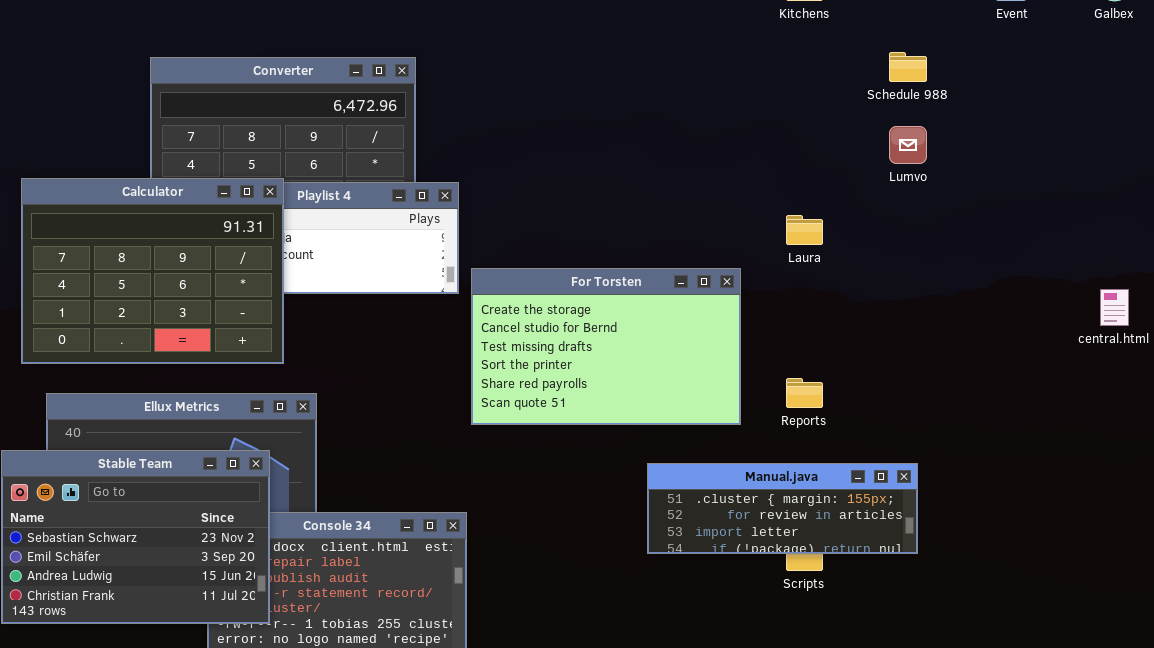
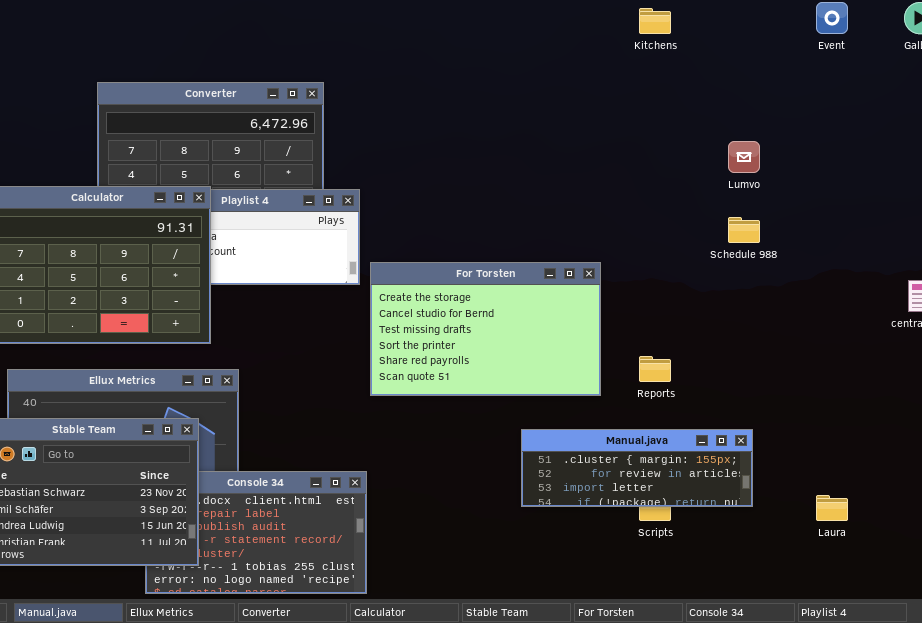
Schedule 988: [889,52,927,82] -> [728,217,760,243], moved
Laura: [786,215,823,245] -> [816,495,848,521], moved

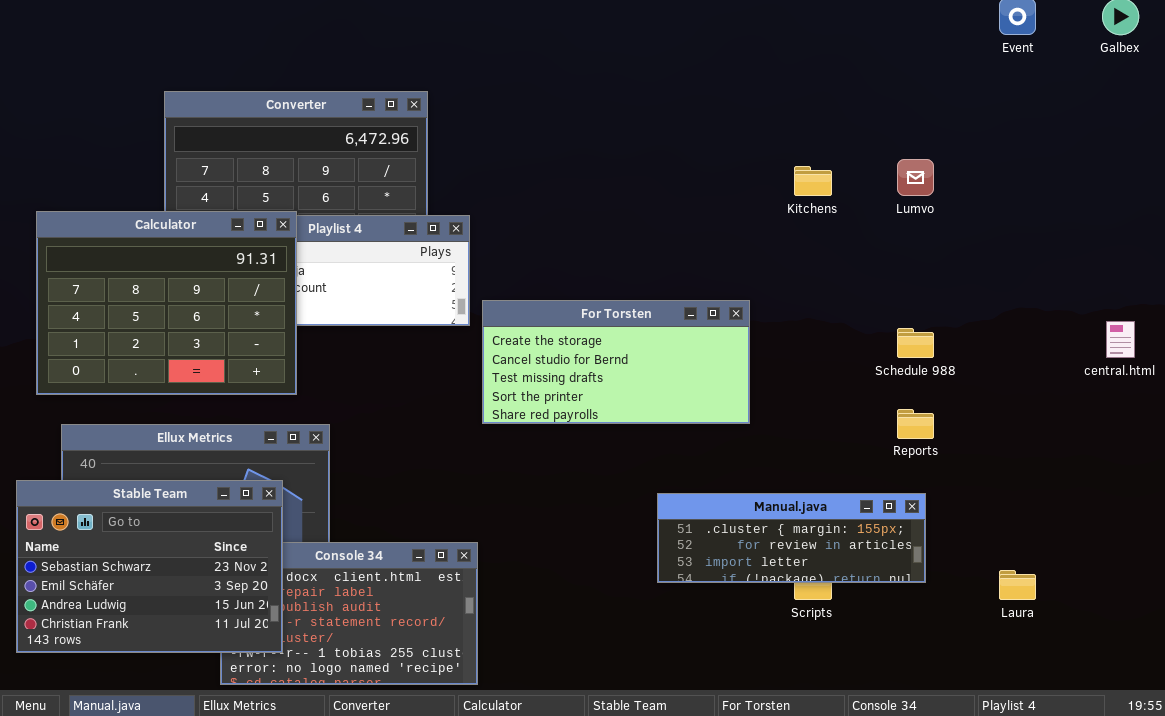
Kitchens: [639,8,671,34] -> [794,166,832,196], moved
Schedule 988: [728,217,760,243] -> [897,328,934,358], moved
For Torsten: [370,262,601,396] -> [482,300,750,424], resized
Reports: [639,356,671,382] -> [897,409,934,439], moved

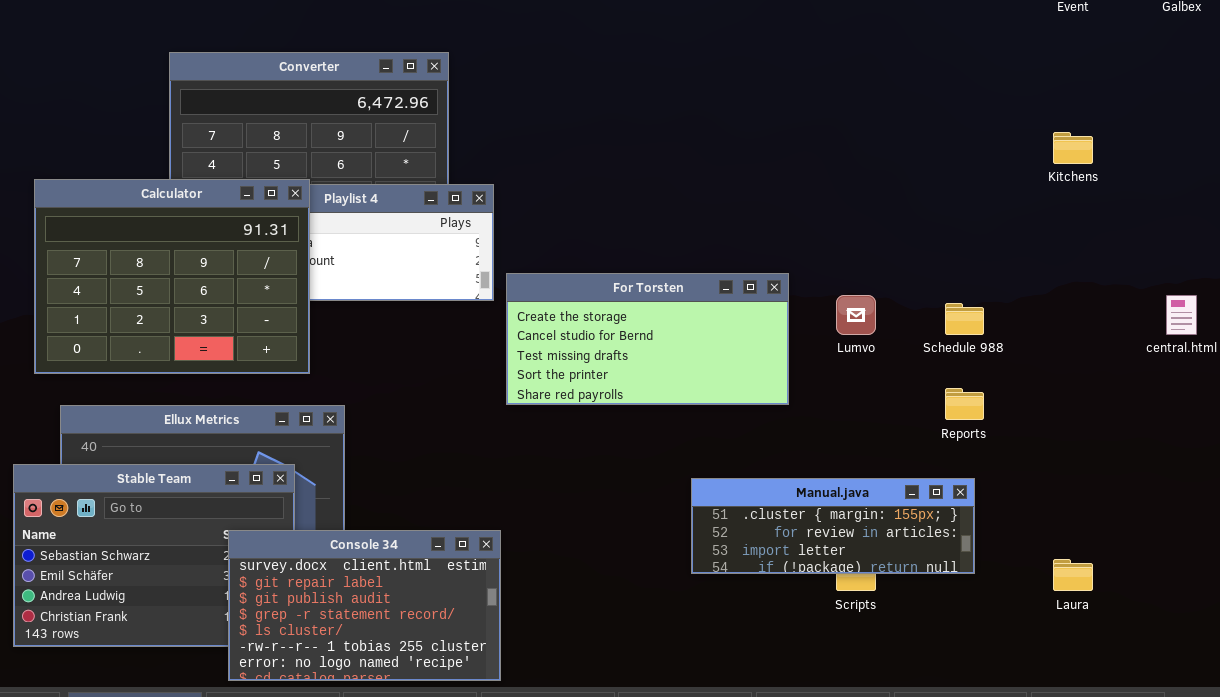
Lumvo: [897,159,934,196] -> [836,295,876,335], moved
Kitchens: [794,166,832,196] -> [1053,132,1093,164], moved
Console 34: [220,542,478,685] -> [228,530,501,681], raised

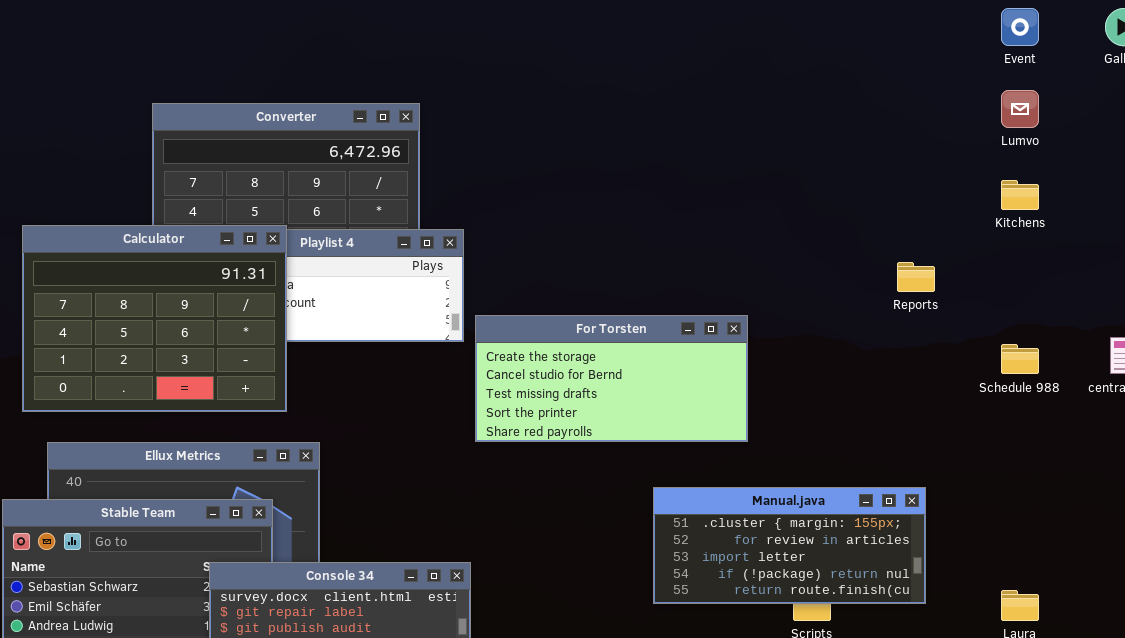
Lumvo: [836,295,876,335] -> [1001,90,1039,128], moved
Schedule 988: [945,303,984,335] -> [1001,344,1039,374], moved
Reports: [945,388,984,420] -> [897,262,935,292], moved
Manual.java: [691,478,975,574] -> [653,487,926,604], resized

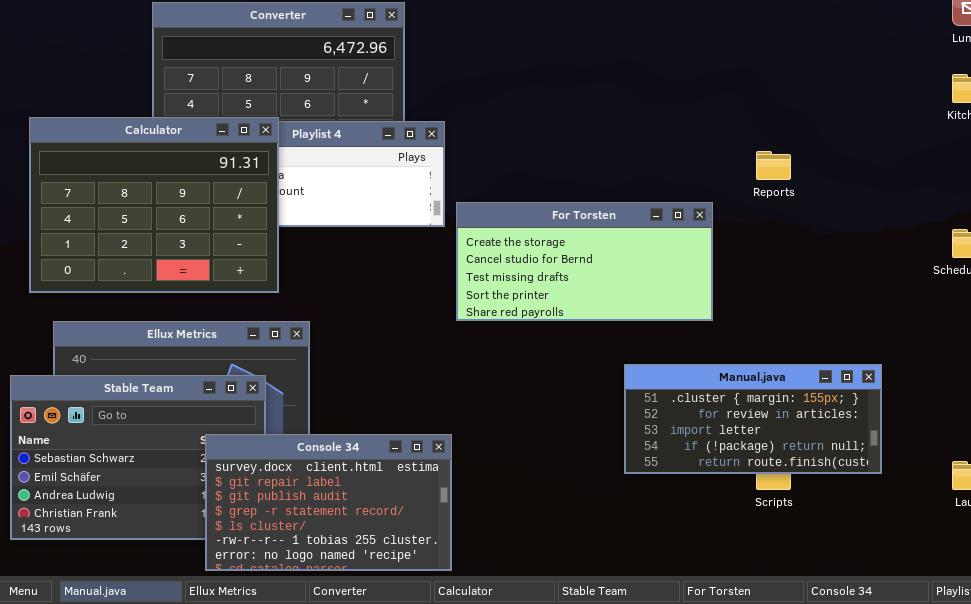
Reports: [897,262,935,292] -> [756,151,791,180], moved

